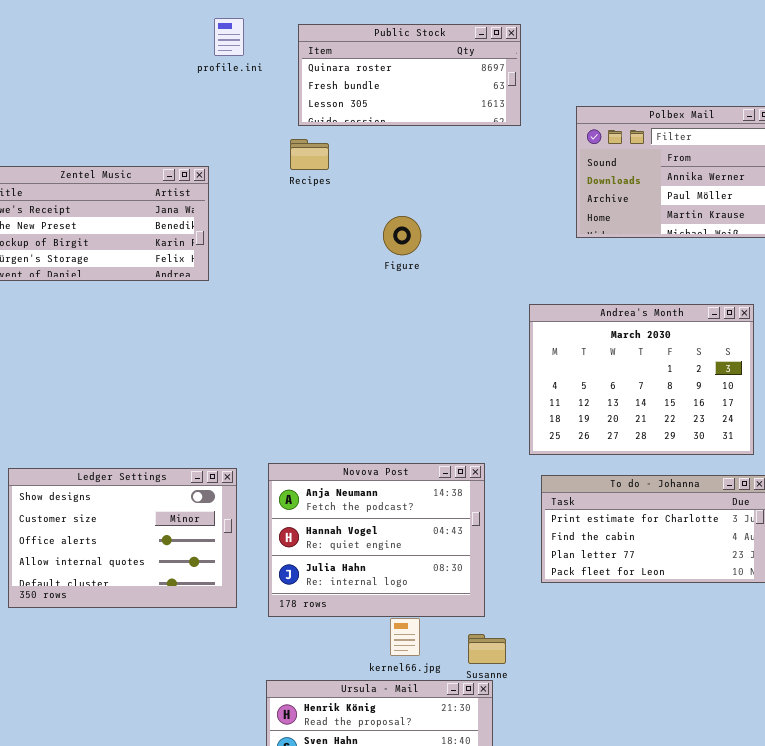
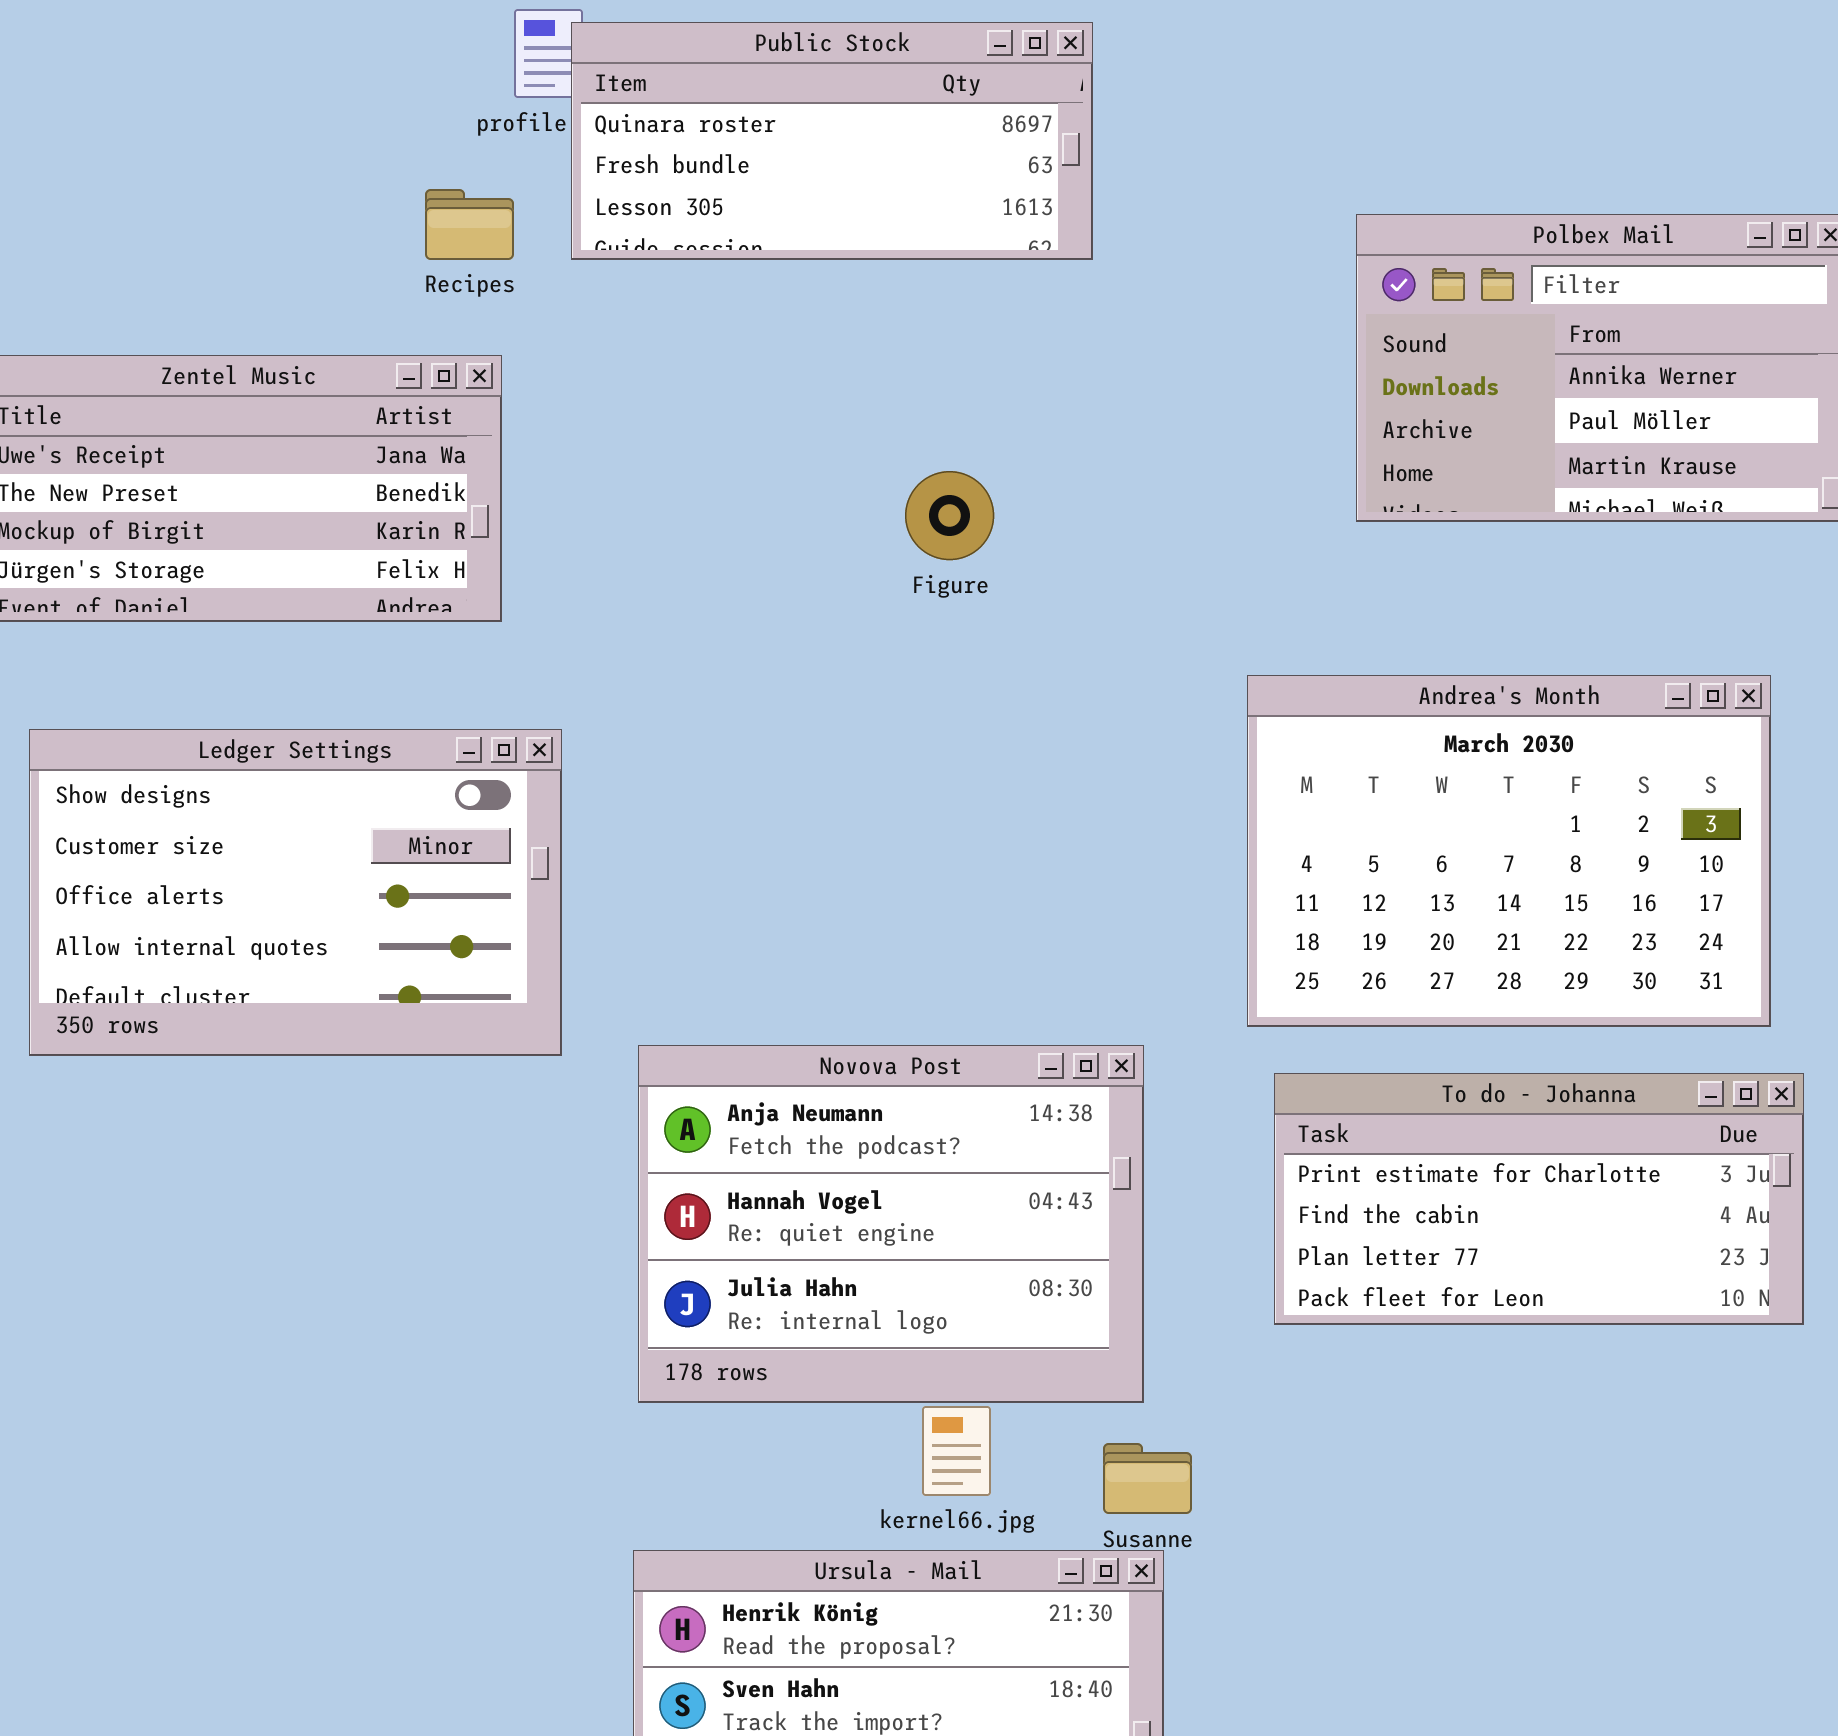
Public Stock: [298,24,521,126] -> [571,22,1093,260], moved
Recipes: [290,139,329,170] -> [425,189,514,260], moved
Ledger Settings: [8,468,237,608] -> [29,729,562,1056], moved

